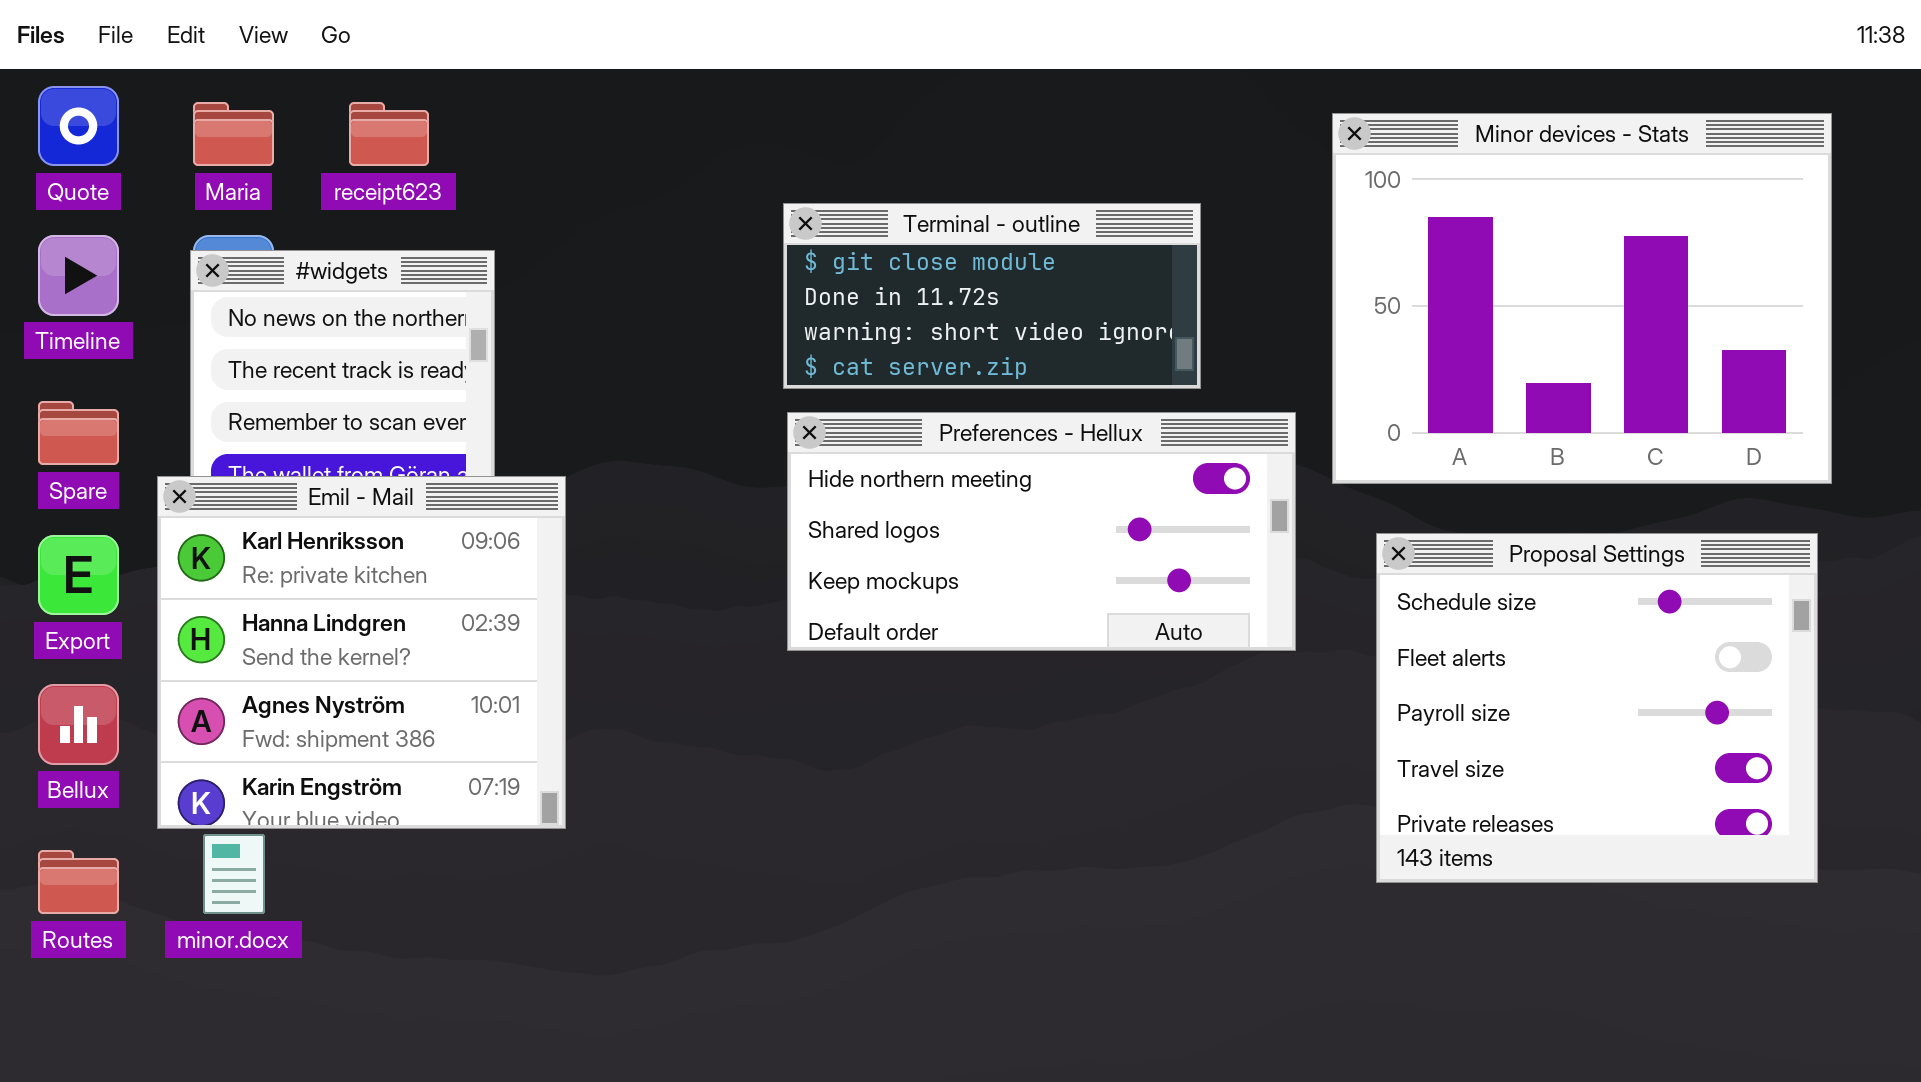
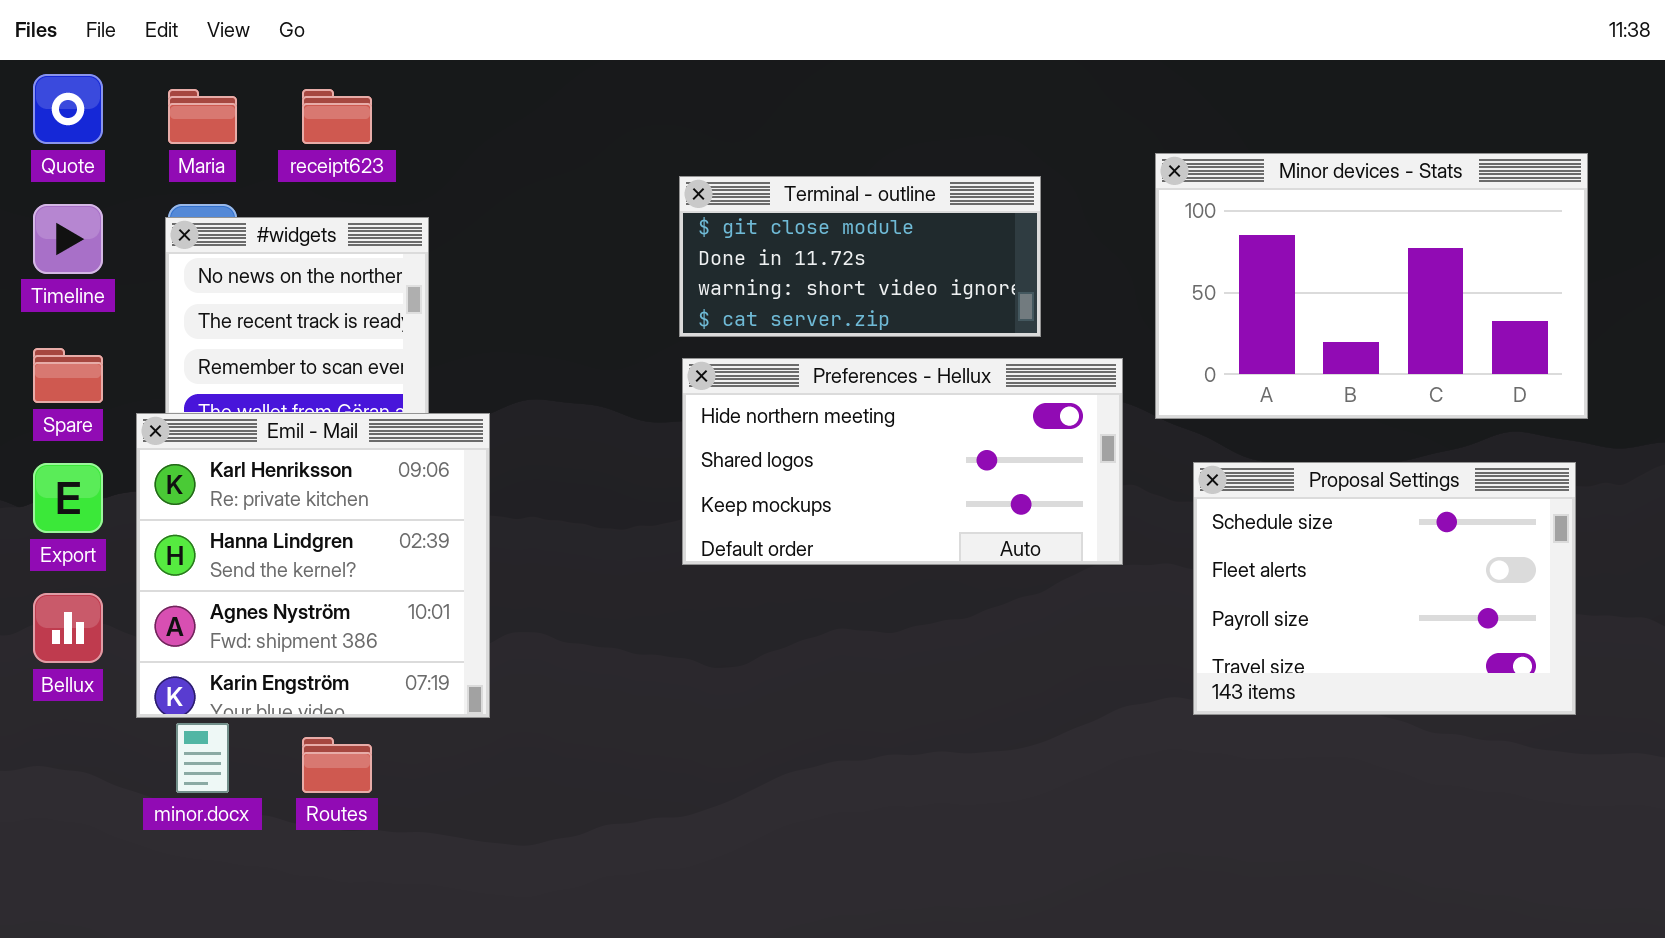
Minor devices - Stats: [1332,113,1832,484] -> [1155,153,1588,419], resized
Proposal Settings: [1376,533,1818,883] -> [1193,462,1576,715], resized
Routes: [38,850,119,914] -> [302,737,372,793], moved

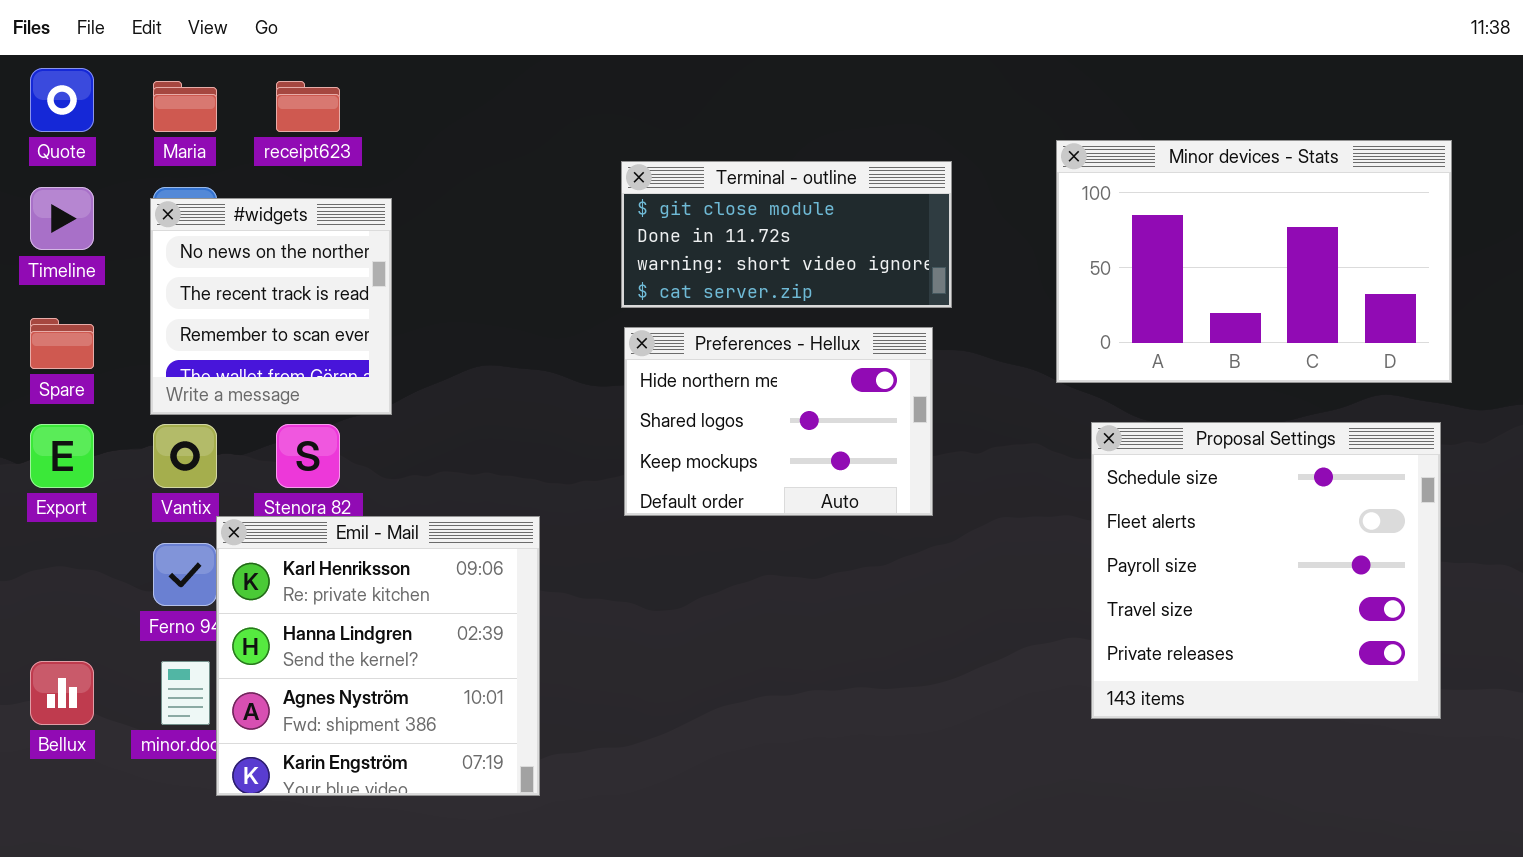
Preferences - Hellux: [682,358,1123,565] -> [624,327,933,516], resized
Emil - Mail: [136,413,490,718] -> [216,516,540,796], moved
Proposal Settings: [1193,462,1576,715] -> [1091,422,1441,719], resized
Bellux: [33,593,103,663] -> [30,661,94,725], moved

